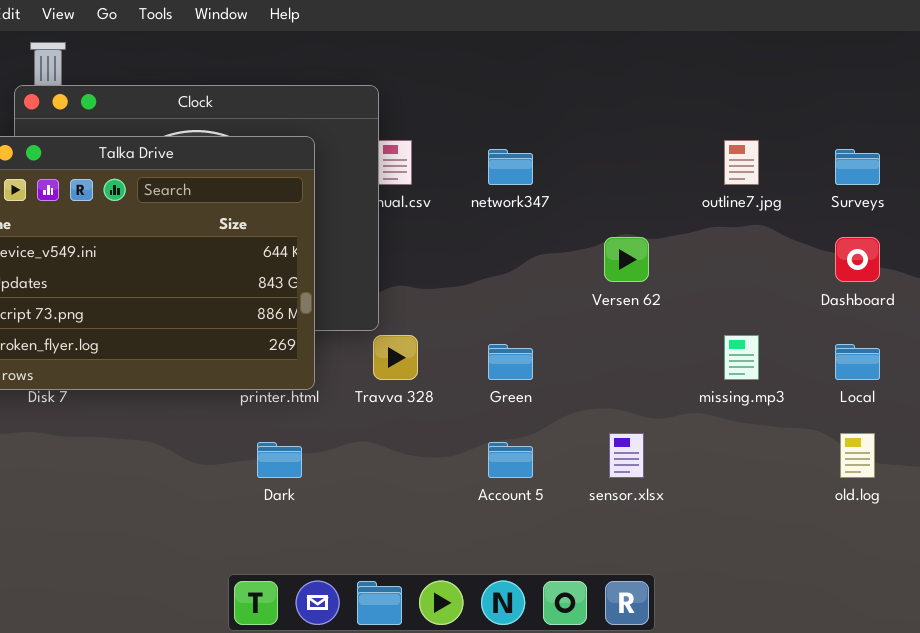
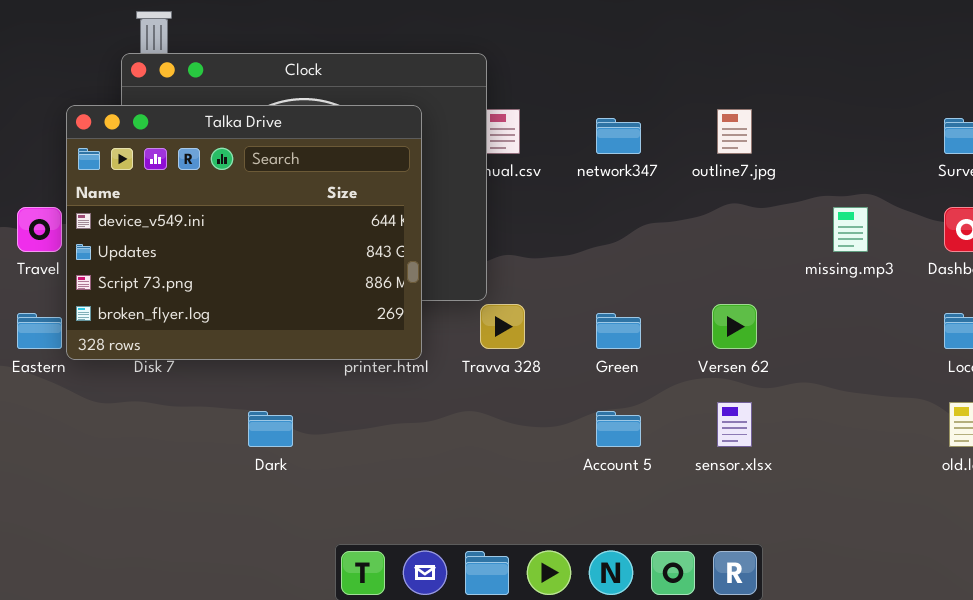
outline7.jpg: [724,140,759,185] -> [717,109,752,154], moved
Versen 62: [604,237,649,282] -> [712,304,757,349], moved
missing.mp3: [724,335,759,380] -> [833,207,868,252], moved
Dark: [257,442,302,478] -> [248,411,293,447], moved

